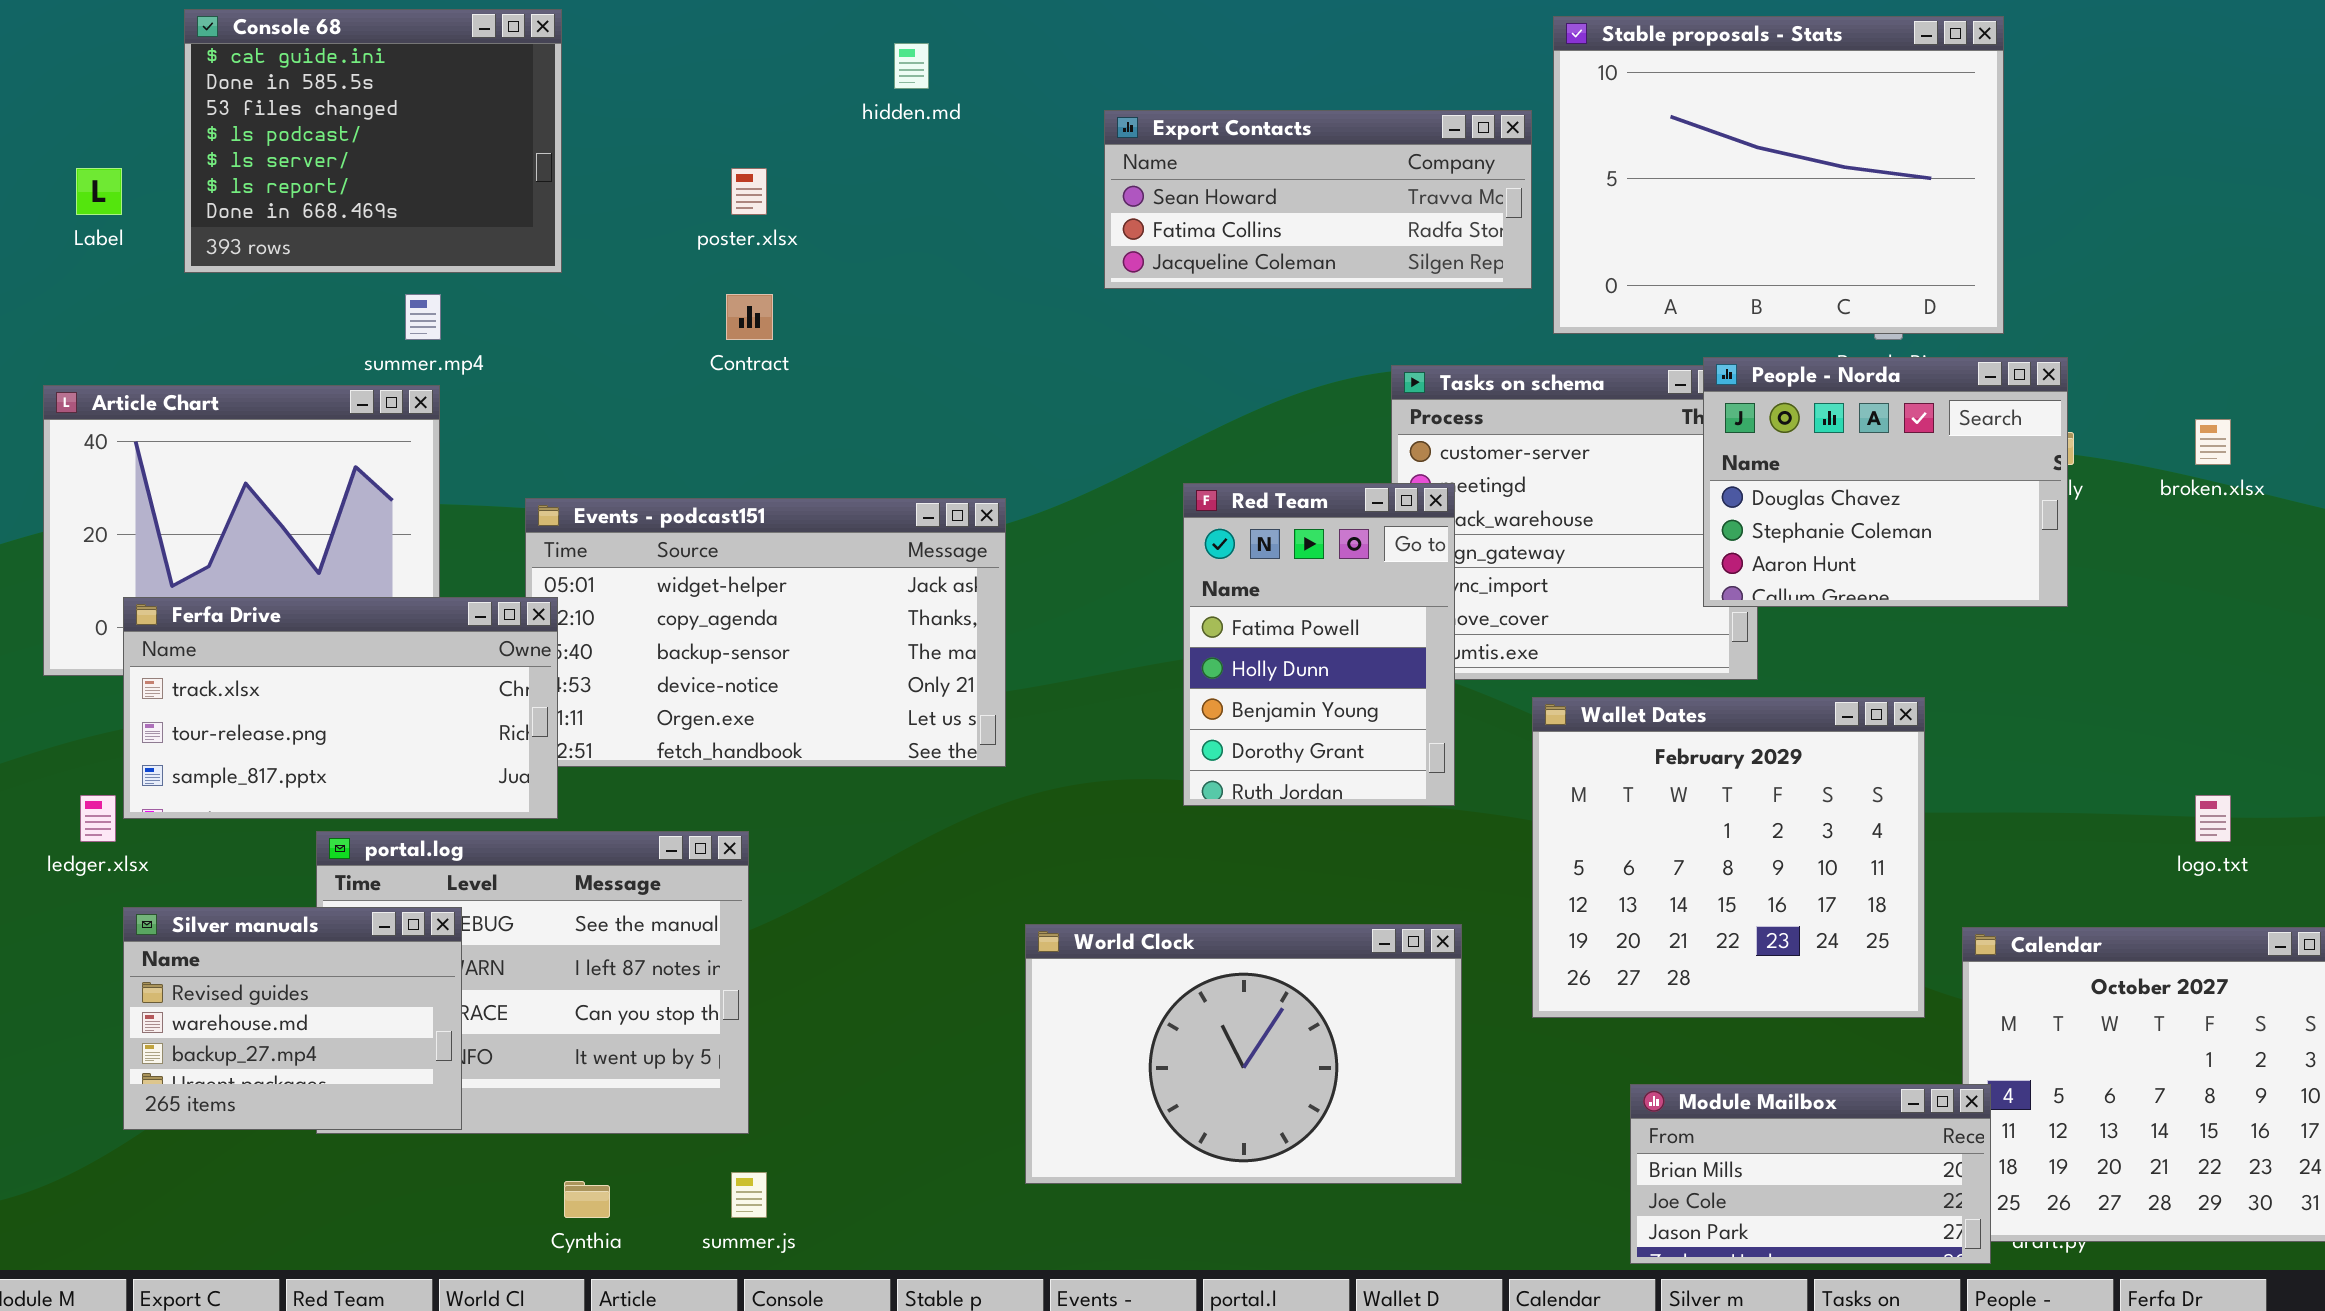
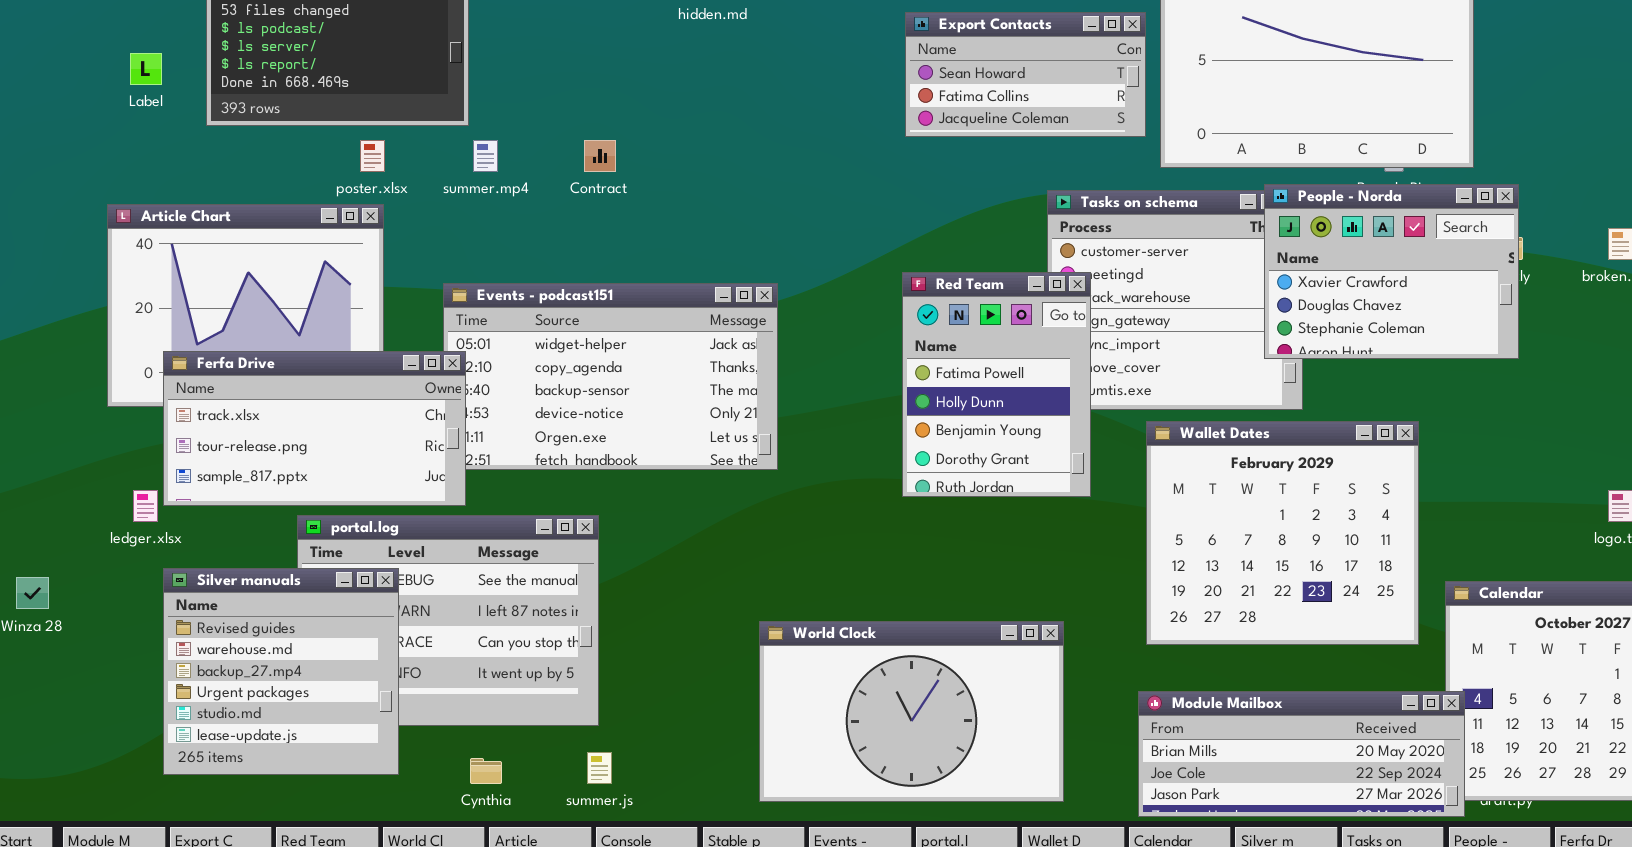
Export Contacts: [1104,110,1532,289] -> [905,12,1146,137], resized
poster.xlsx: [731,168,767,215] -> [360,140,385,172], moved
summer.mp4: [405,294,441,340] -> [473,140,498,172], moved
People - Norda: [1703,357,2068,607] -> [1264,184,1519,359], scrolled up 1 row
Silver manuals: [123,907,462,1130] -> [163,568,399,775], resized
World Clock: [1025,924,1462,1184] -> [759,621,1064,802], moved
Module Mailbox: [1630,1084,1991,1264] -> [1138,691,1465,817], resized

